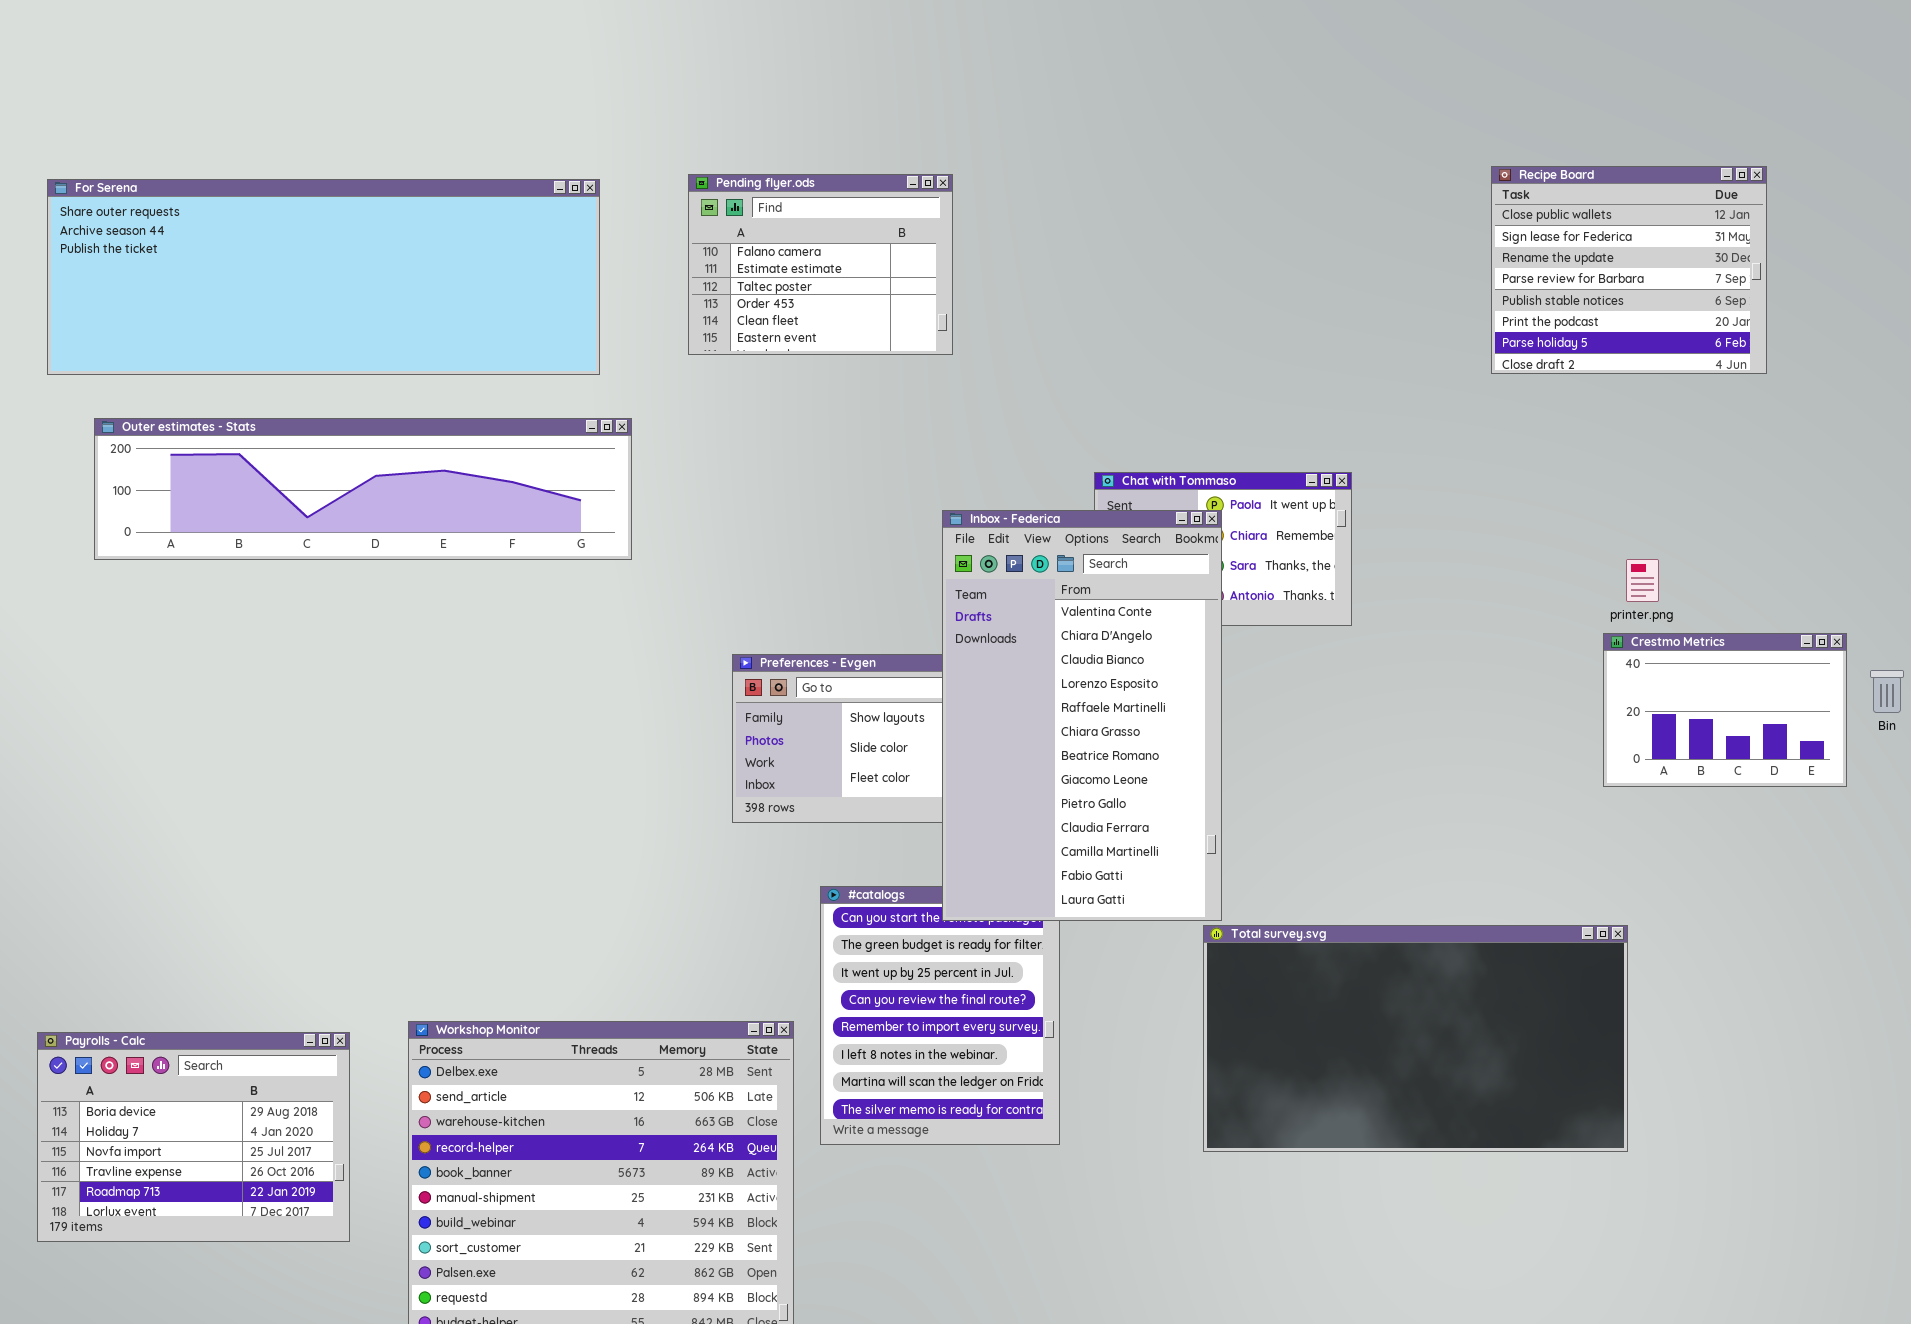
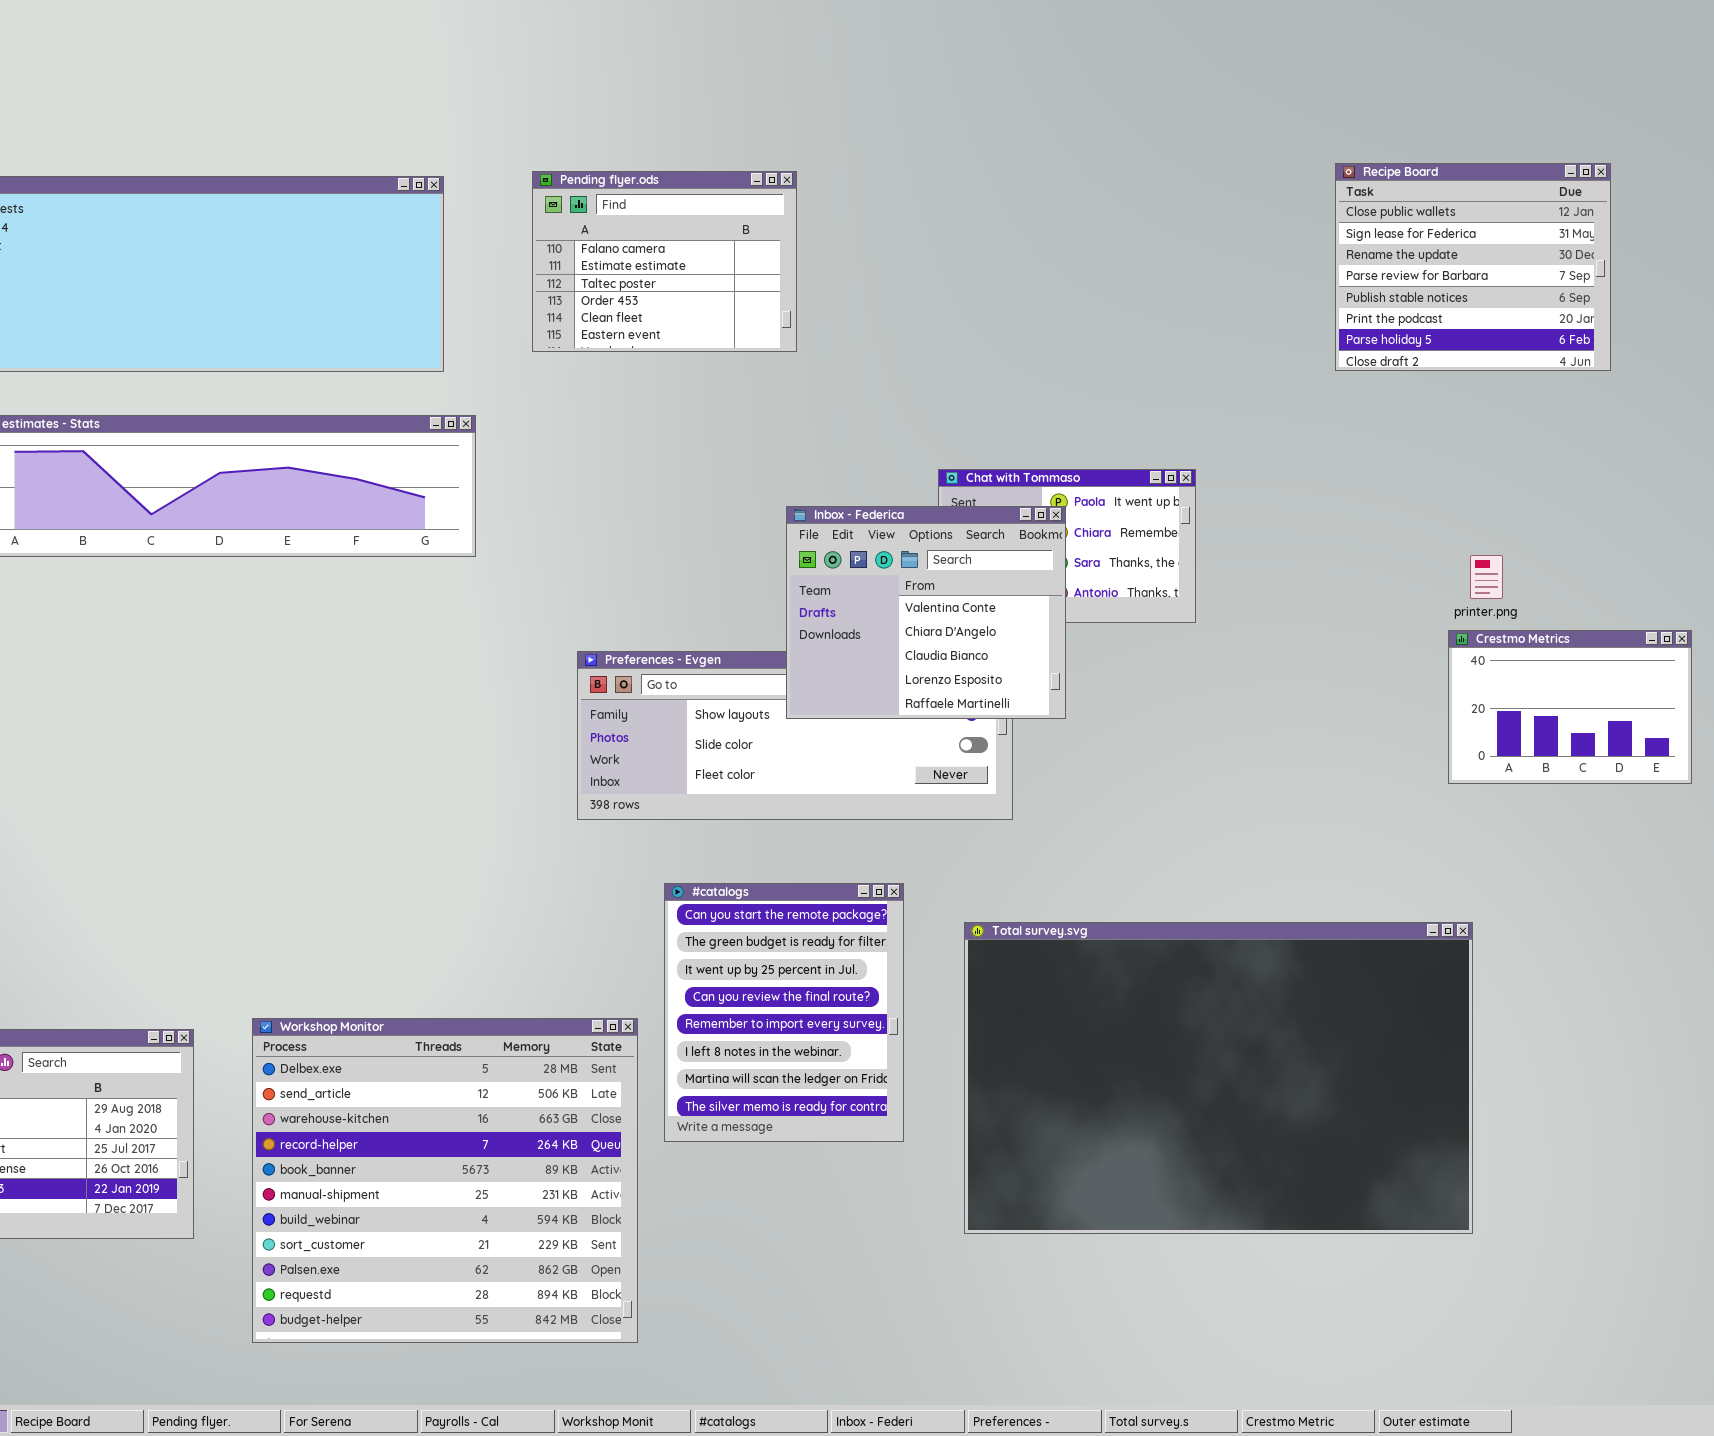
Inbox - Federica: [942,510,1222,921] -> [786,506,1066,719], resized
Total survey.svg: [1203,925,1628,1152] -> [964,922,1473,1234], resized

